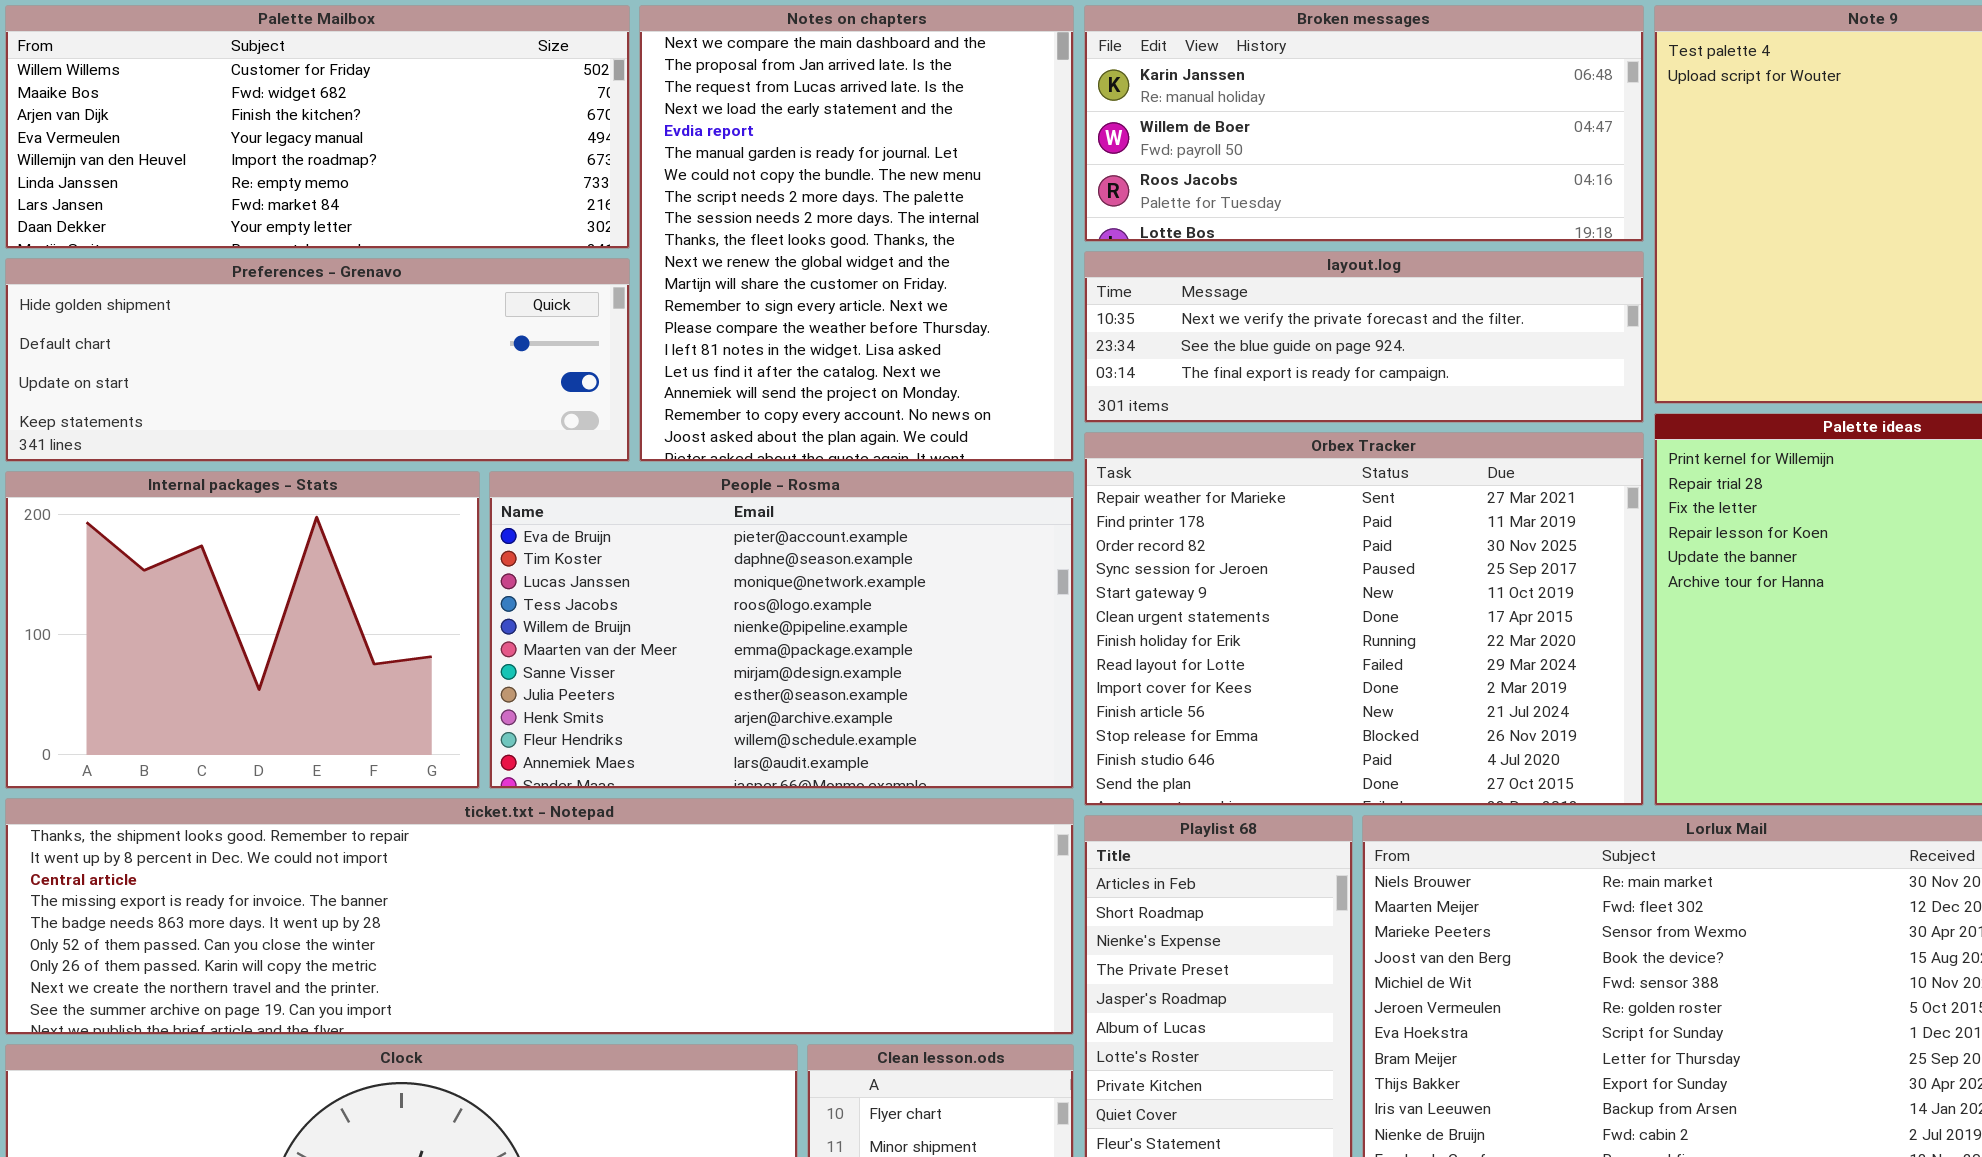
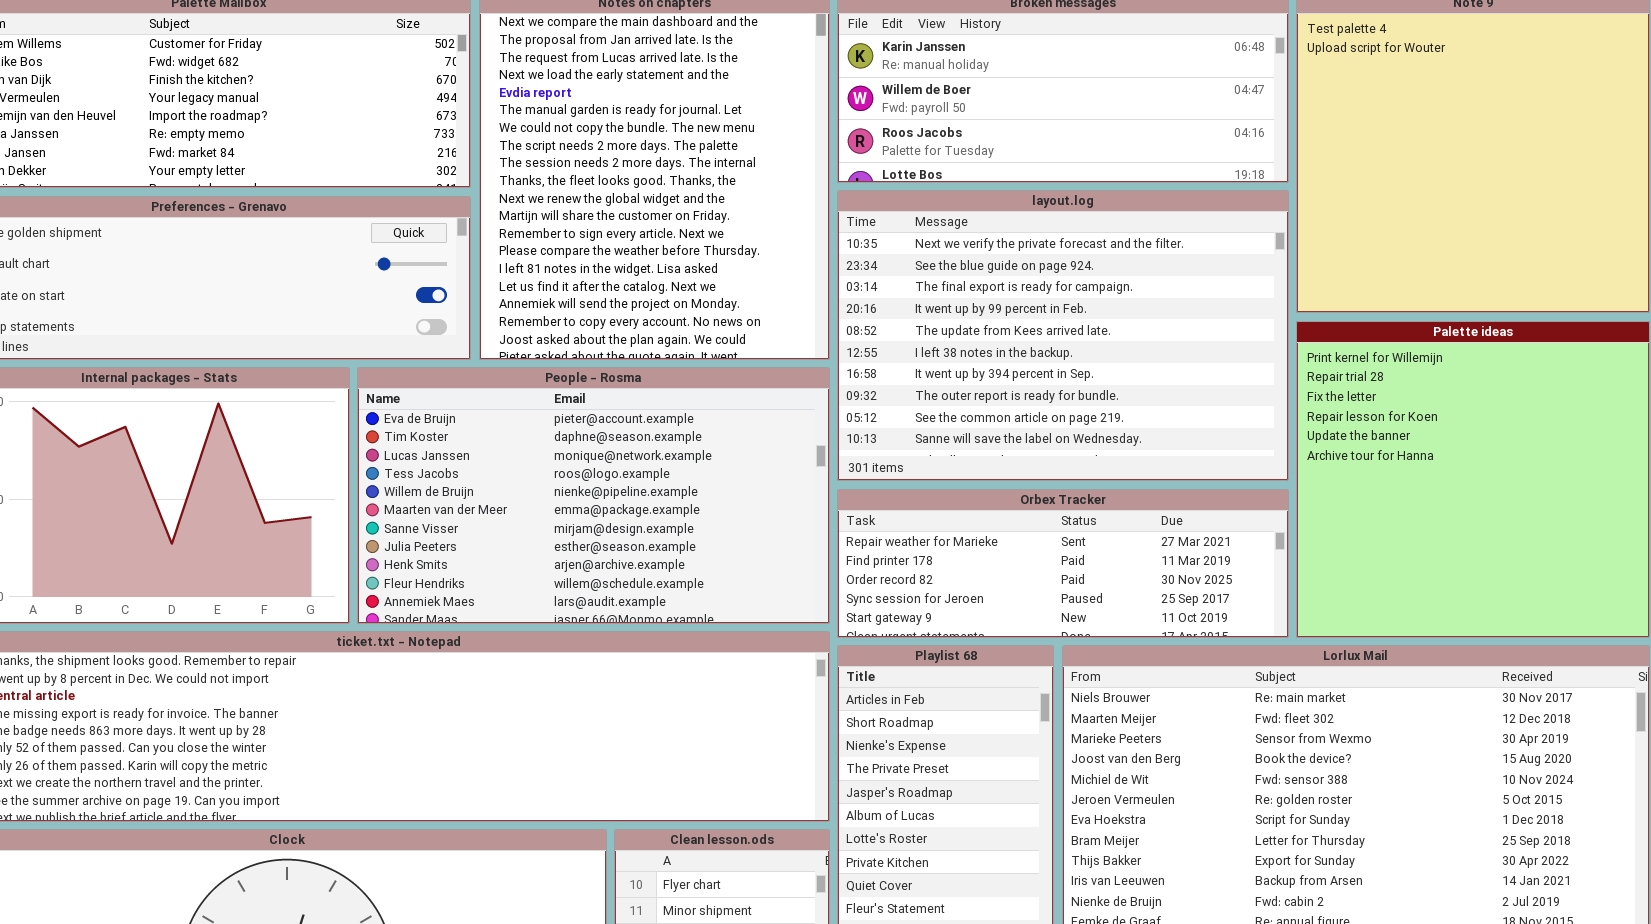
layout.log: [1084,251,1644,423] -> [837,190,1289,481], resized
Orbex Tracker: [1084,432,1644,806] -> [837,489,1289,638], resized

